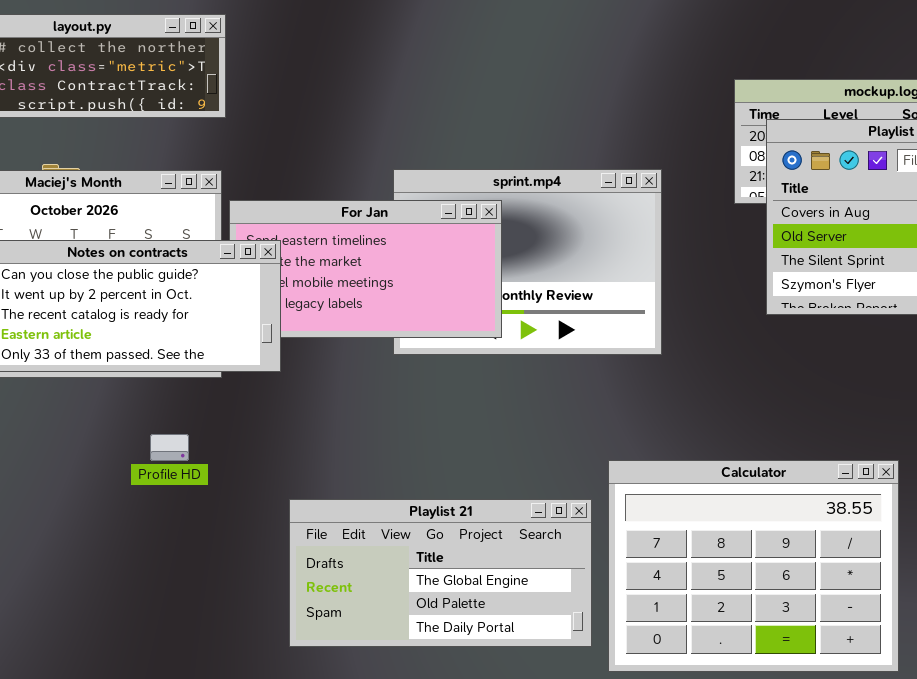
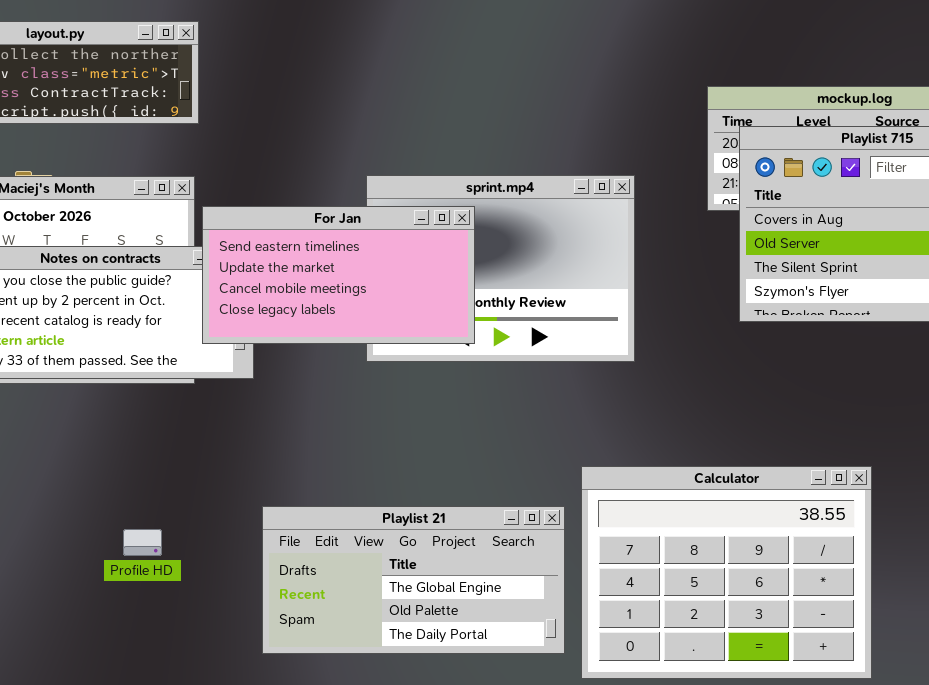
For Jan: [229,200,502,338] -> [202,206,475,344], raised
Profile HD: [150,434,189,461] -> [123,529,162,556], moved

